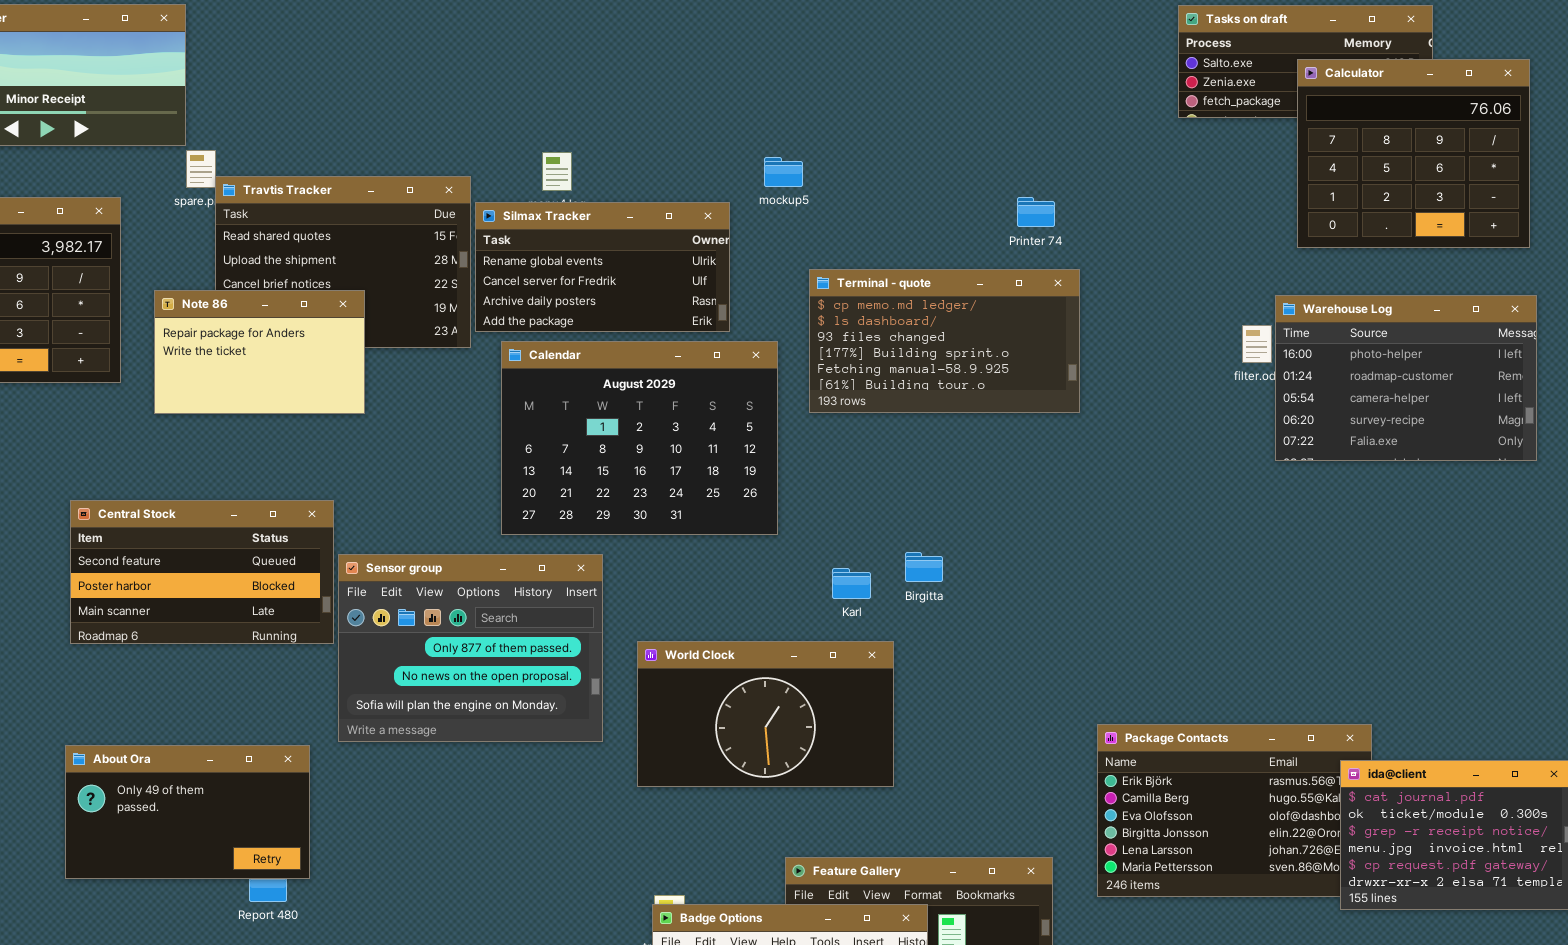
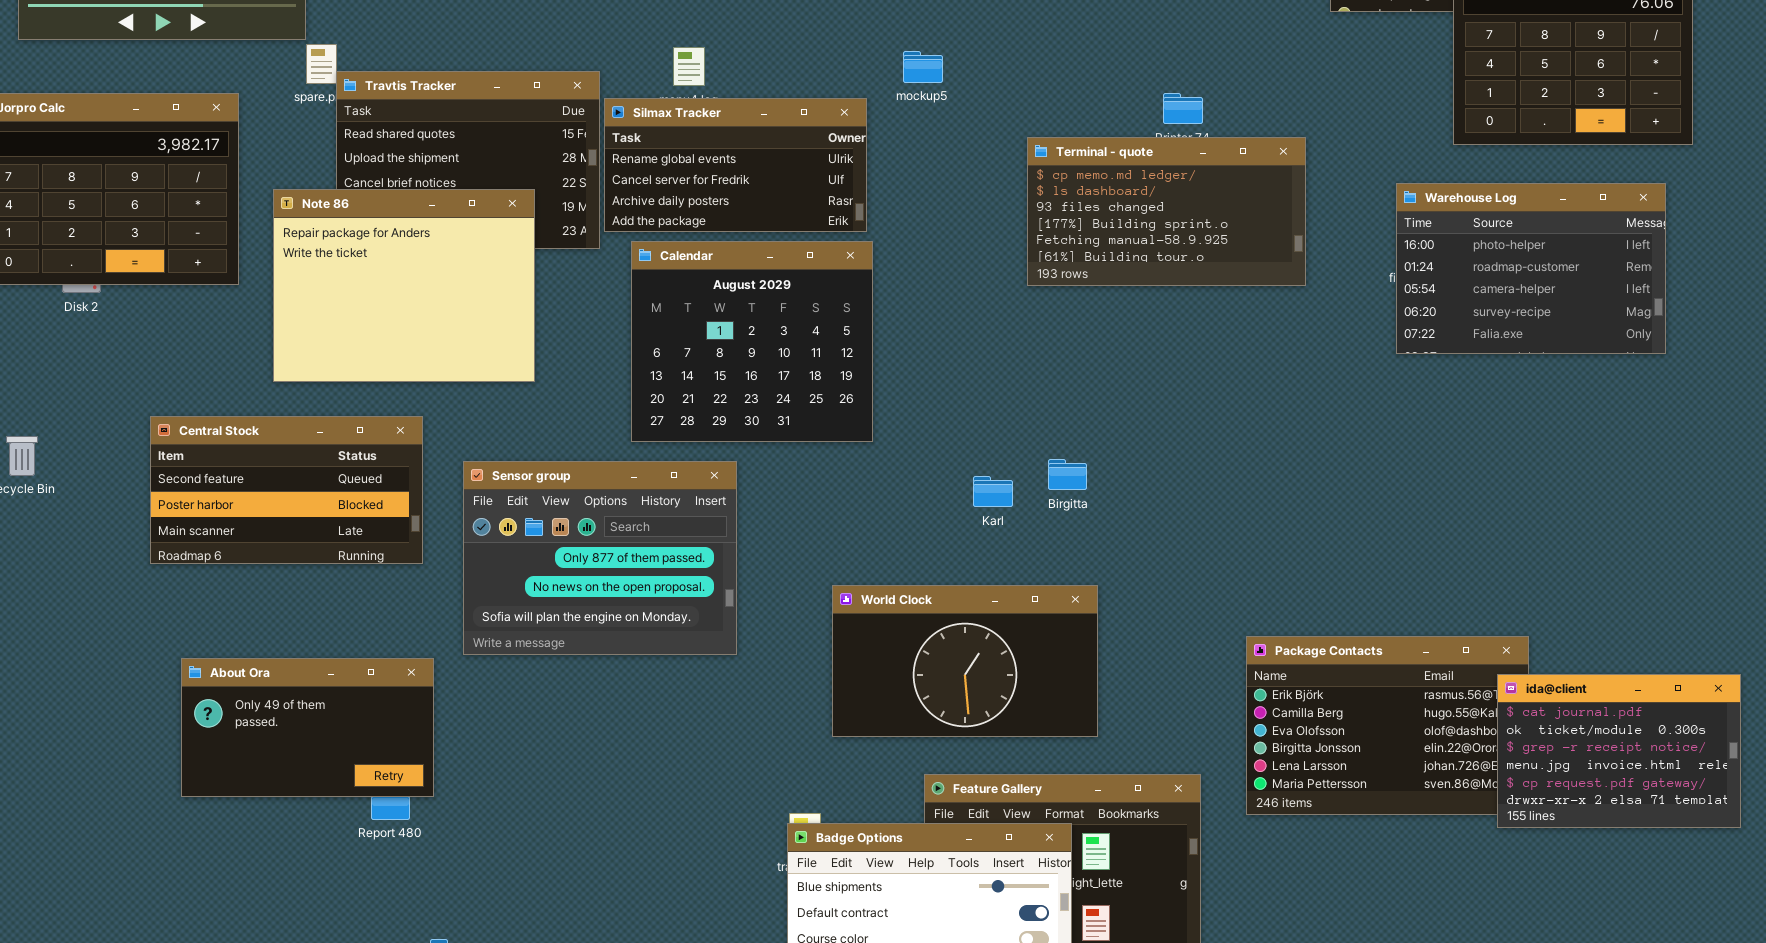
Terminal - quote: [809,269,1080,413] -> [1027,137,1306,286], moved
Note 86: [154,290,365,414] -> [273,189,535,382], resized
Warehouse Log: [1275,295,1537,461] -> [1396,183,1666,354], moved
Calendar: [501,341,778,535] -> [631,241,873,442], resized
Central Stock: [70,500,334,644] -> [150,416,423,564], moved
World Clock: [637,641,894,787] -> [832,585,1098,737], moved

